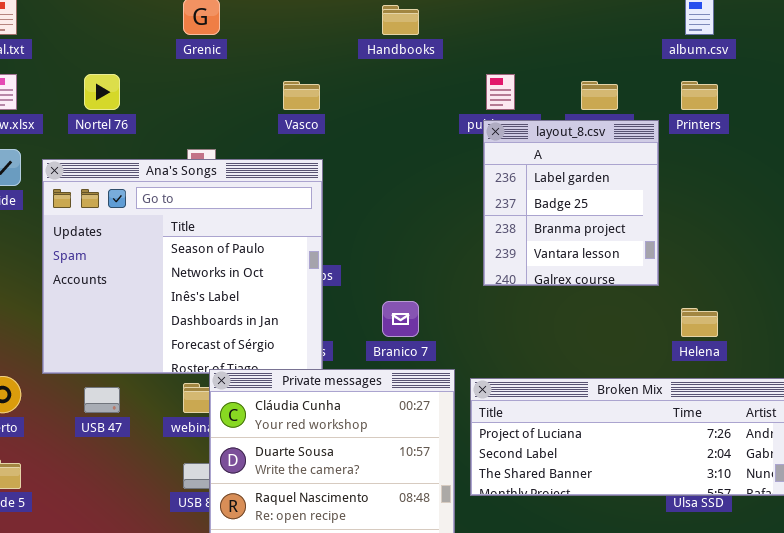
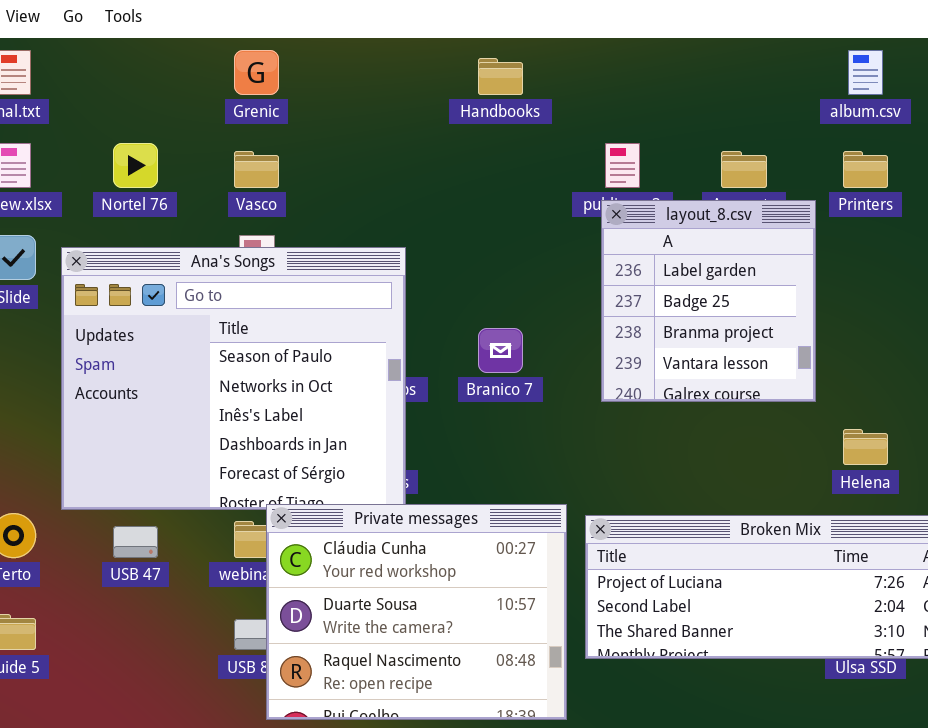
Vasco: [283,81,320,110] -> [234,151,279,188], moved
Branico 7: [382,301,419,337] -> [478,328,523,373], moved

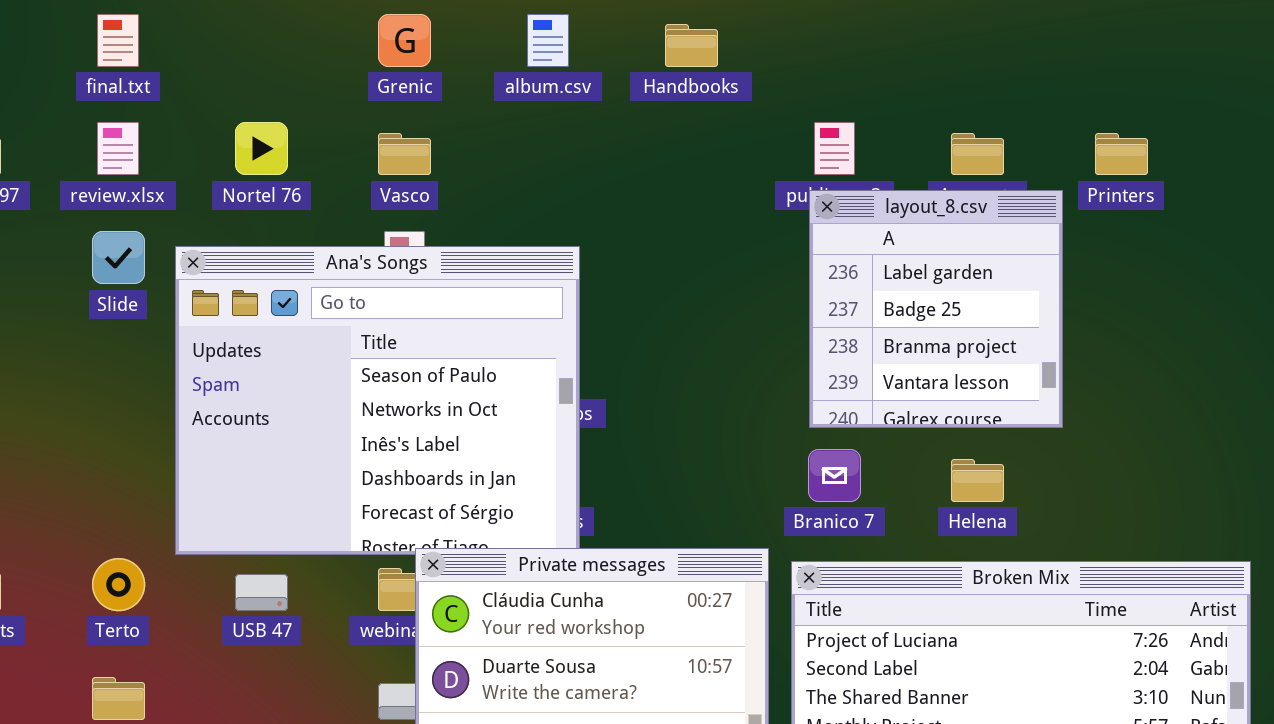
album.csv: [848,50,883,95] -> [527,14,569,67], moved
Branico 7: [478,328,523,373] -> [808,449,861,502], moved
Helena: [843,429,888,465] -> [951,459,1004,502], moved

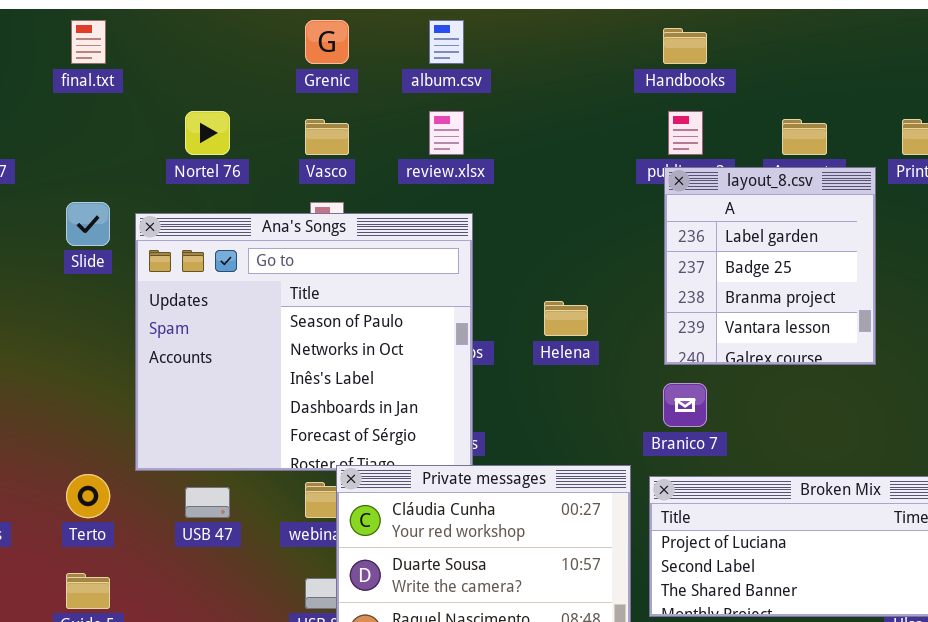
Handbooks: [665,24,718,67] -> [663,28,707,64], moved
review.xlsx: [97,122,139,175] -> [429,111,464,155], moved
Helena: [951,459,1004,502] -> [544,301,588,336], moved

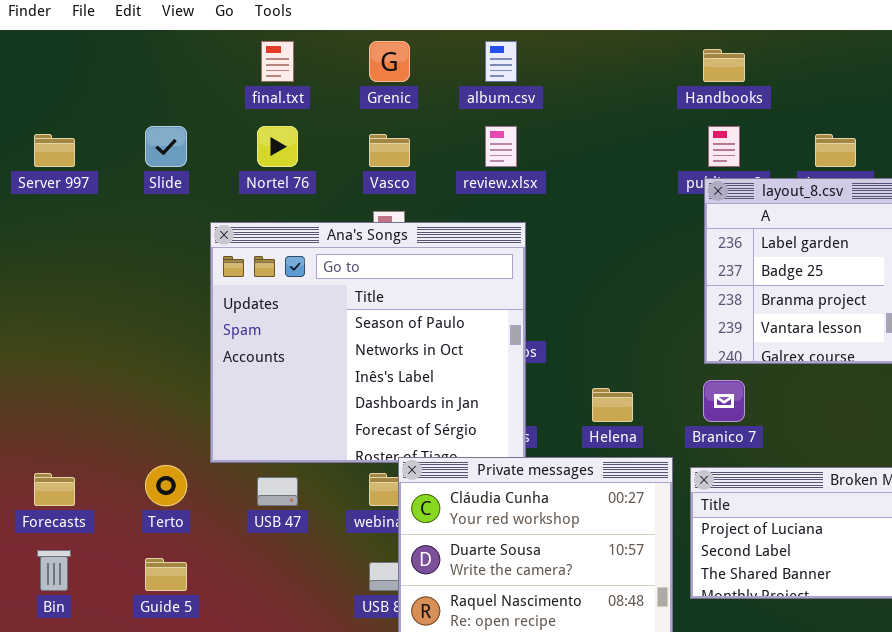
final.txt: [71,20,106,64] -> [261,41,294,82], moved
Slide: [66,202,110,246] -> [145,126,187,167], moved
Helena: [544,301,588,336] -> [592,388,633,422], moved

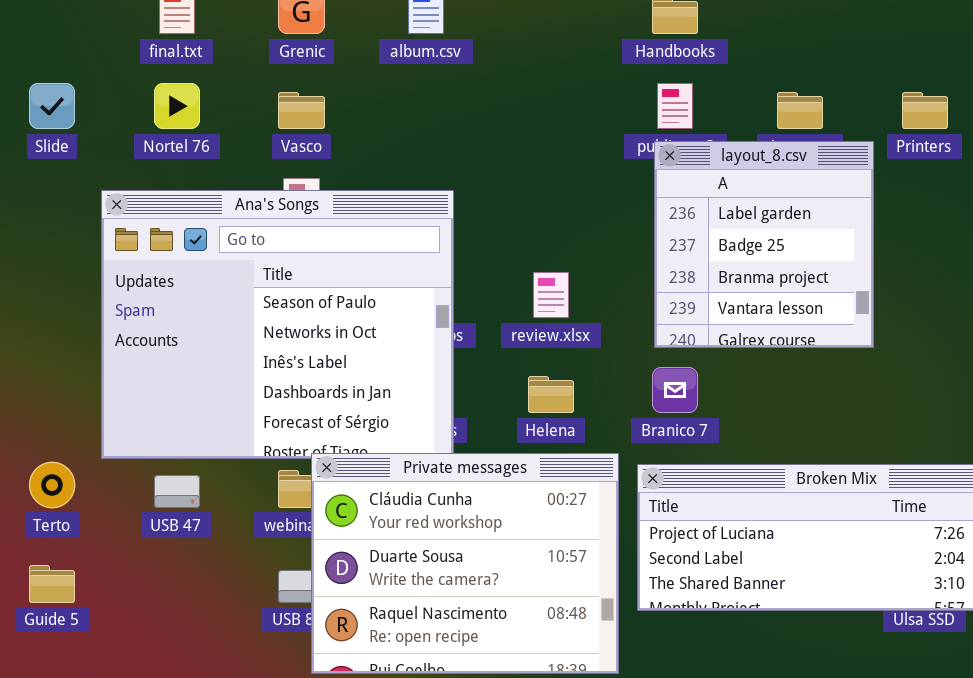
review.xlsx: [485,126,517,167] -> [533,272,569,318], moved

